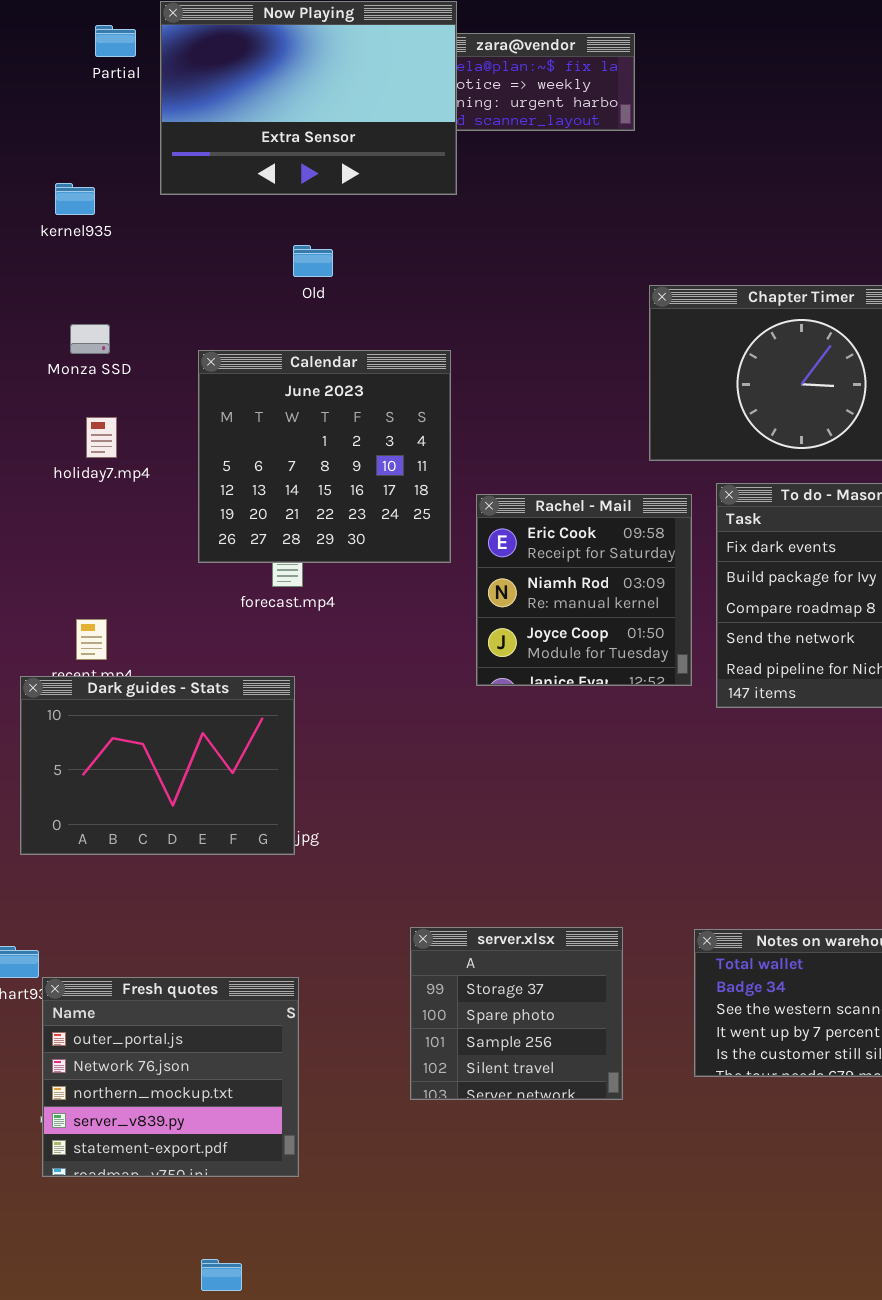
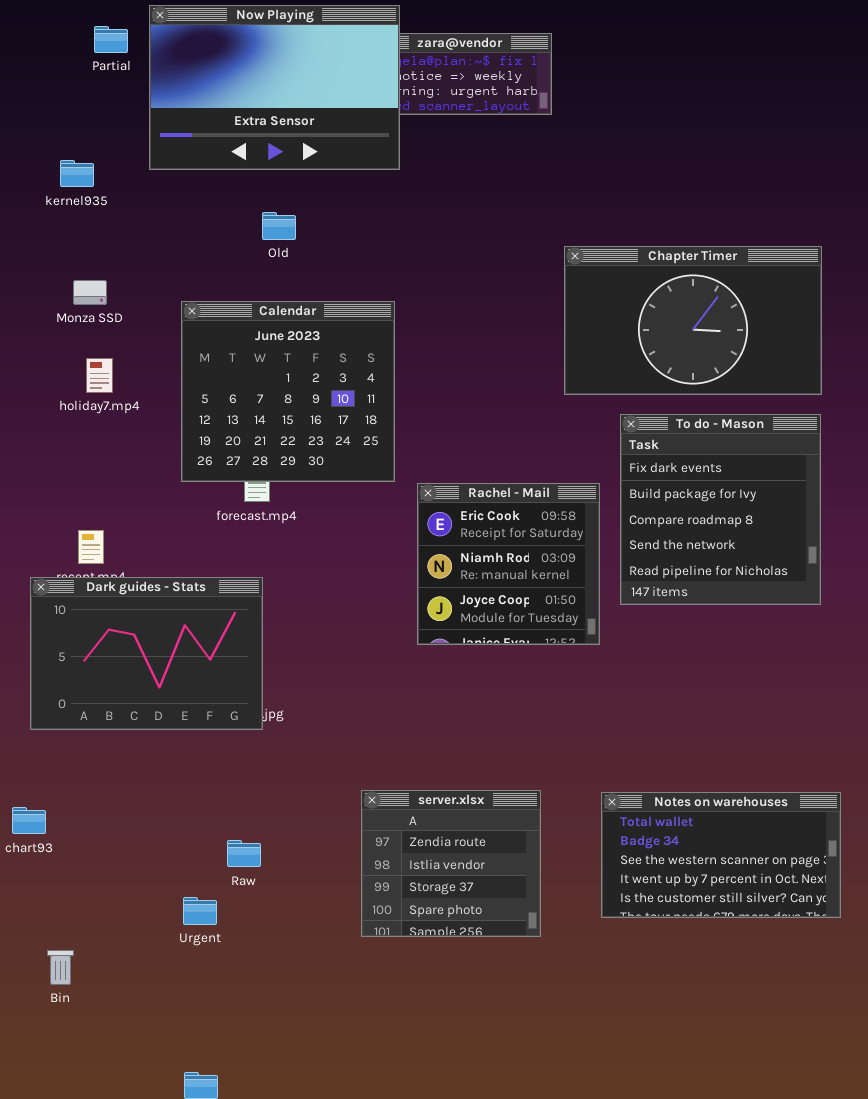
Rachel - Mail: [476,494,692,686] -> [417,483,600,645], moved
server.xlsx: [410,927,623,1100] -> [361,790,541,937], scrolled up 2 rows
Fresh quotes: [42,977,299,1177] -> none, closed

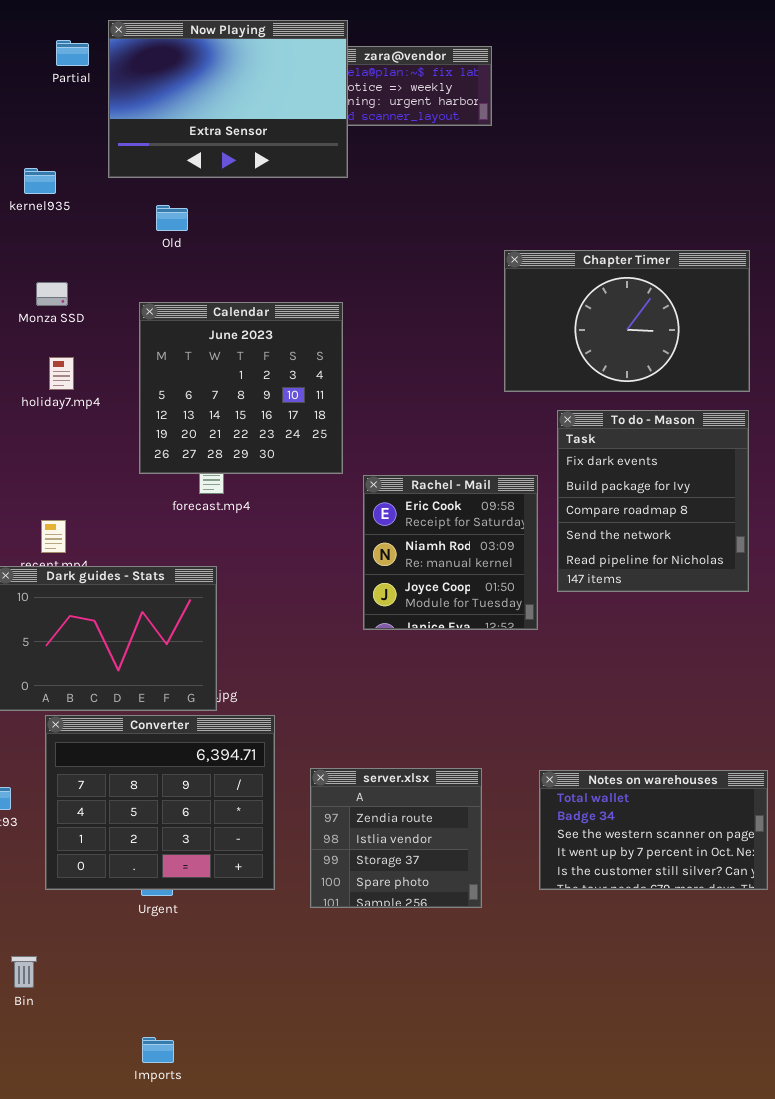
Old: [262,212,296,240] -> [156,205,188,231], moved
Converter: none -> [45,715,275,890], opened
Bin: [47,950,74,985] -> [11,956,37,988], moved

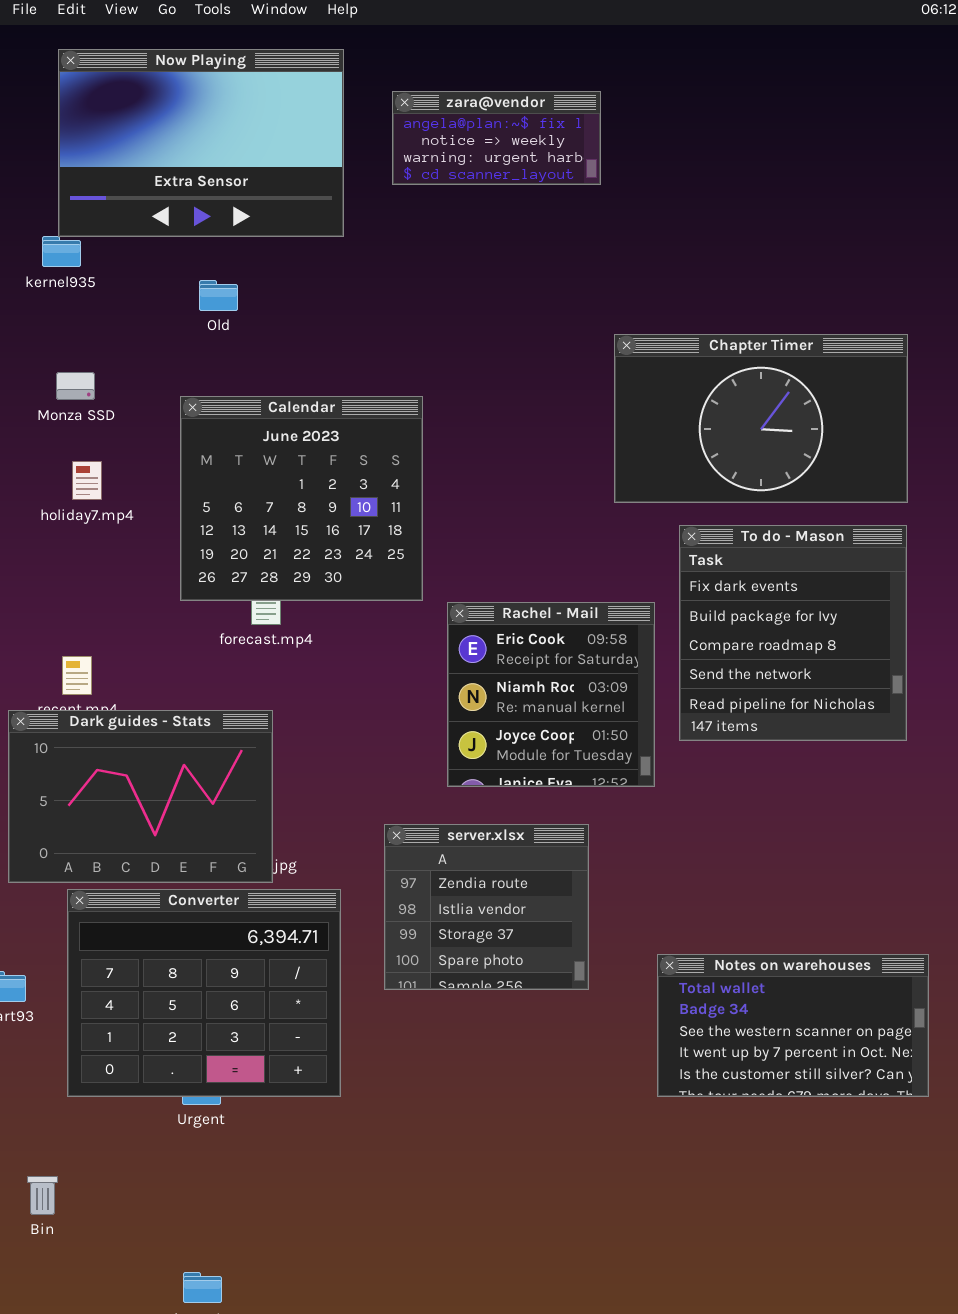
Now Playing: [108,20,348,178] -> [58,49,344,237], moved
server.xlsx: [310,768,482,908] -> [384,824,589,990], moved

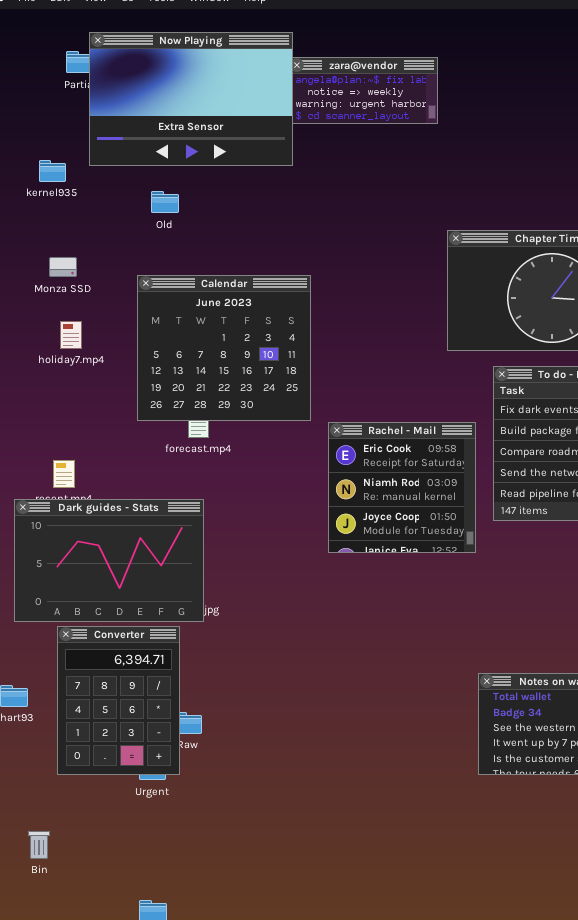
Now Playing: [58,49,344,237] -> [89,32,293,166], moved
server.xlsx: [384,824,589,990] -> none, closed
Converter: [67,889,341,1097] -> [57,626,180,775], resized

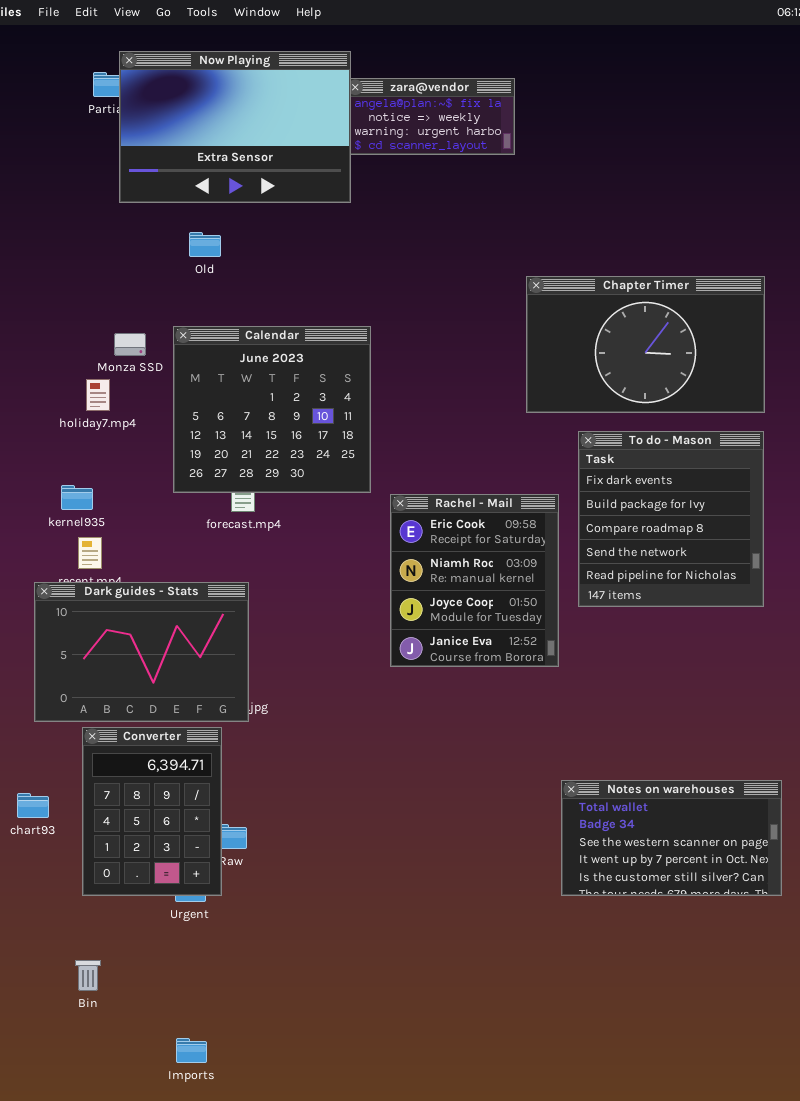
kernel935: [39,160,66,182] -> [61,485,93,510], moved
Monza SSD: [49,257,77,277] -> [114,333,146,356], moved
Rachel - Mail: [328,422,476,553] -> [390,494,559,667], resized
Bin: [28,831,50,859] -> [75,960,101,991], moved

